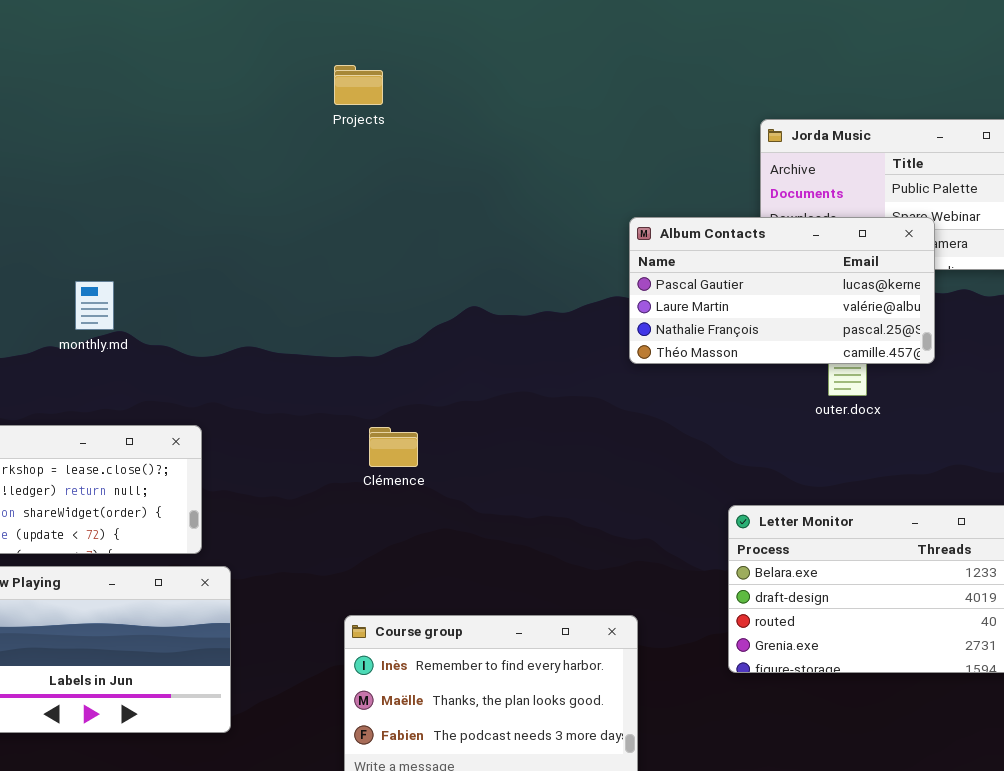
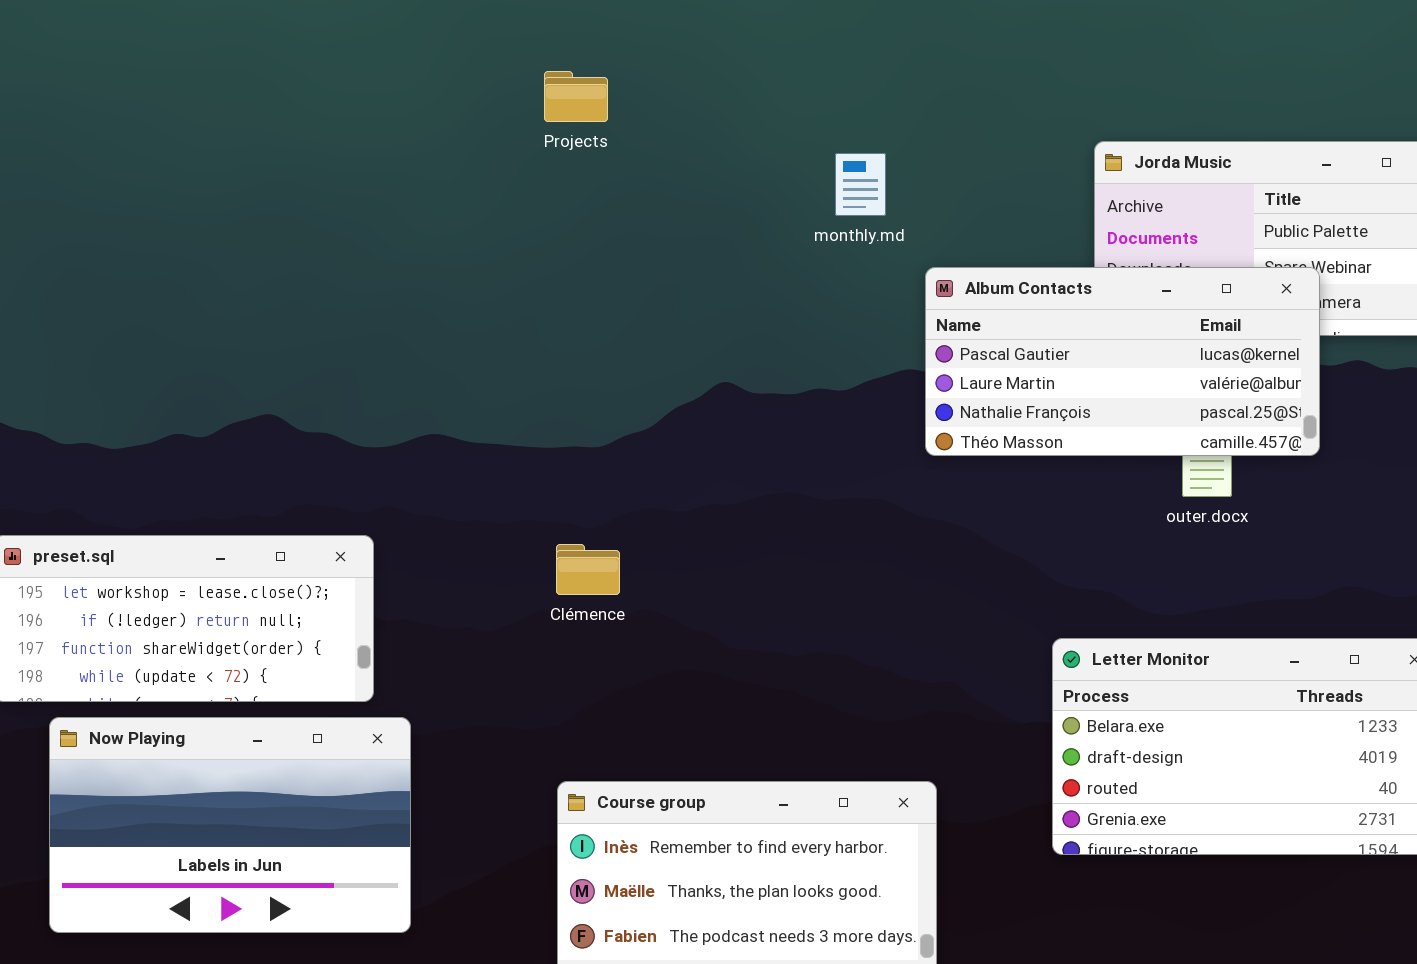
monthly.md: [75,281,114,330] -> [835,153,886,216], moved
Clémence: [369,427,418,467] -> [556,544,620,595], moved

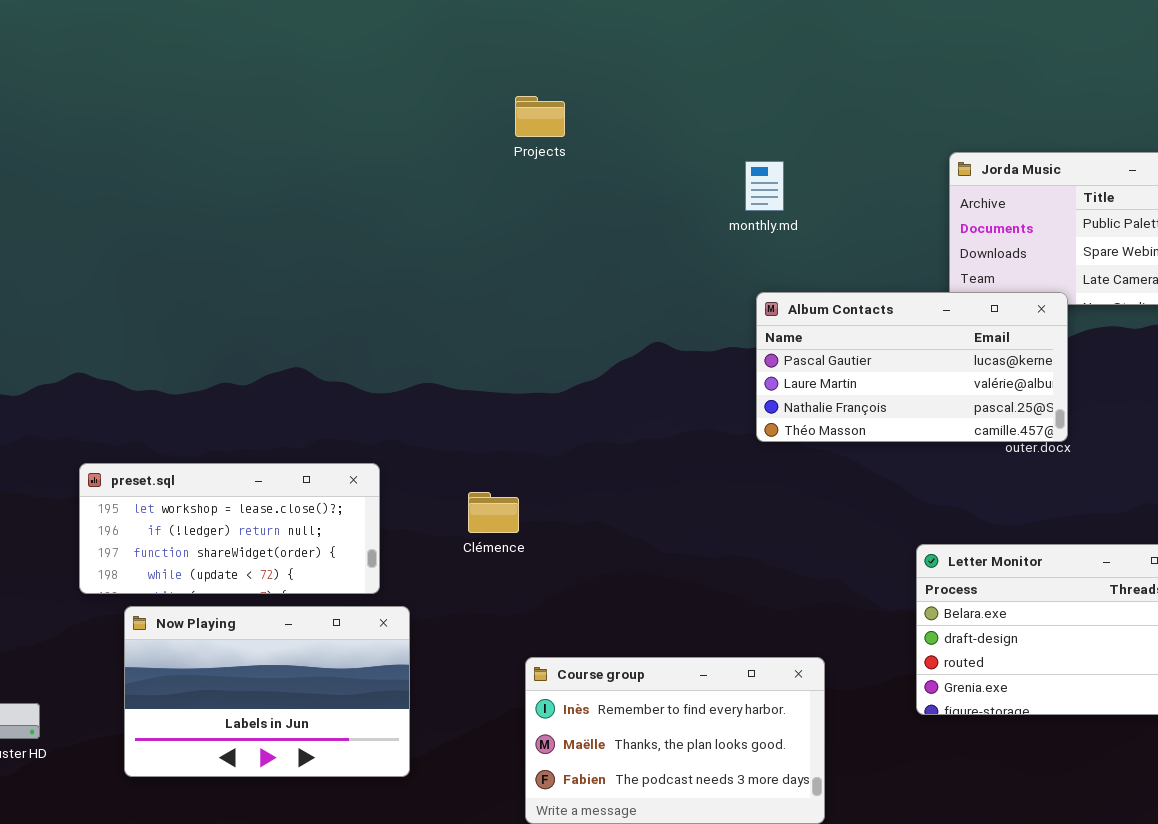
Album Contacts: [925,267,1320,456] -> [756,292,1068,442], moved
Clémence: [556,544,620,595] -> [468,492,519,533], moved

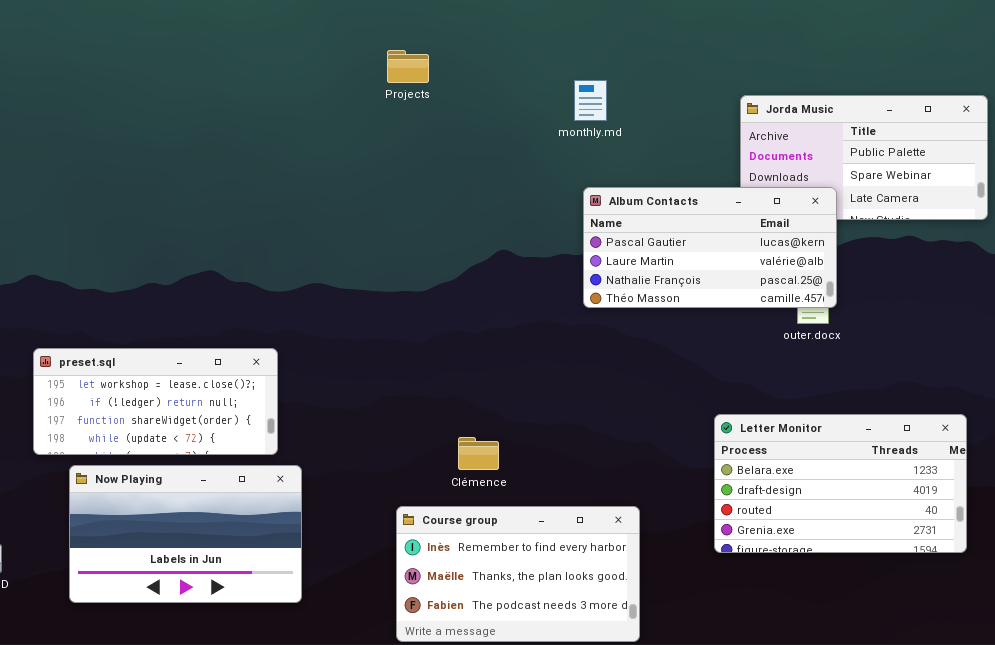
monthly.md: [745,161,784,211] -> [574,80,607,121], moved
Album Contacts: [756,292,1068,442] -> [583,187,837,308], moved
Clémence: [468,492,519,533] -> [458,437,499,470], moved

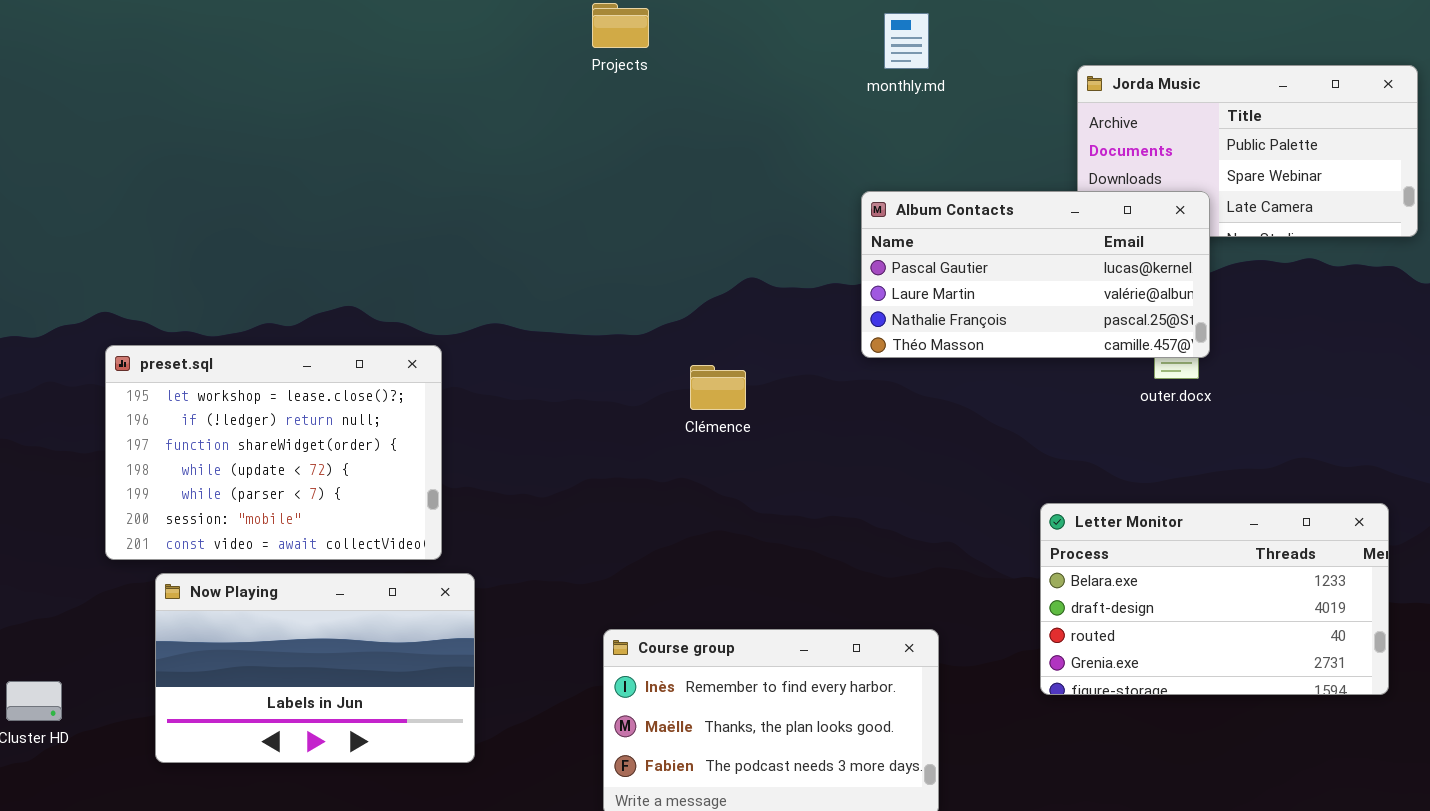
monthly.md: [574,80,607,121] -> [884,13,929,69], moved
preset.sql: [33,348,278,455] -> [105,345,442,560], resized
Clémence: [458,437,499,470] -> [690,365,746,410], moved

